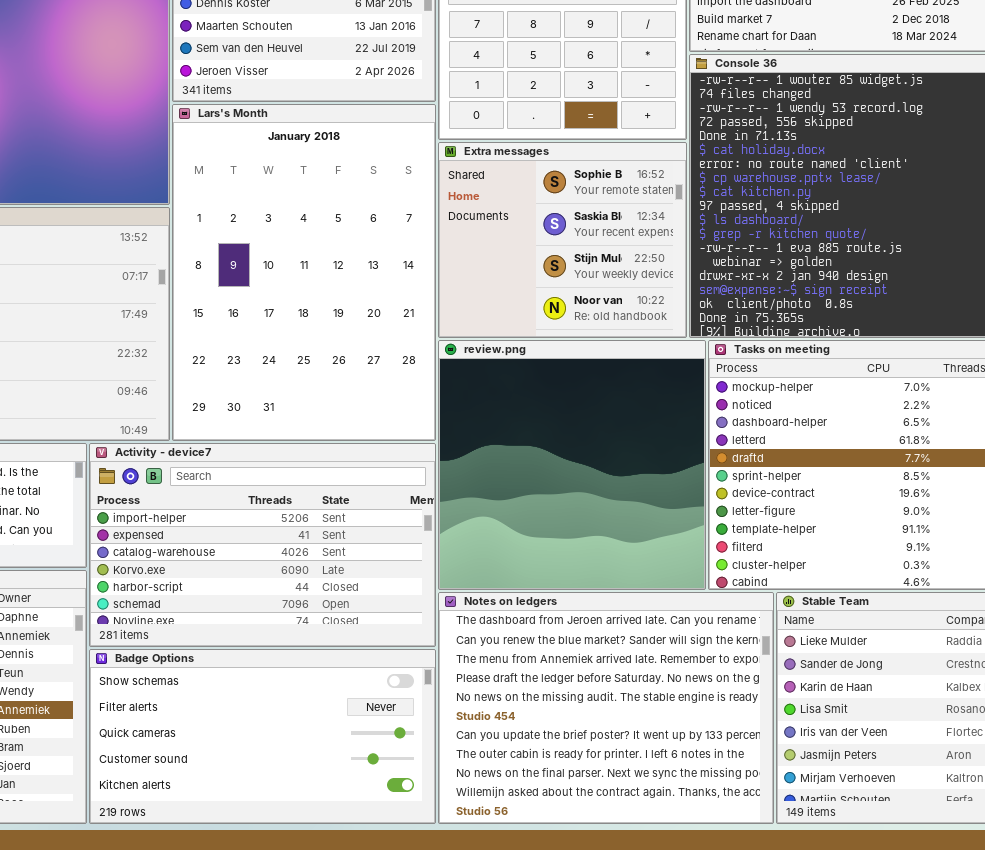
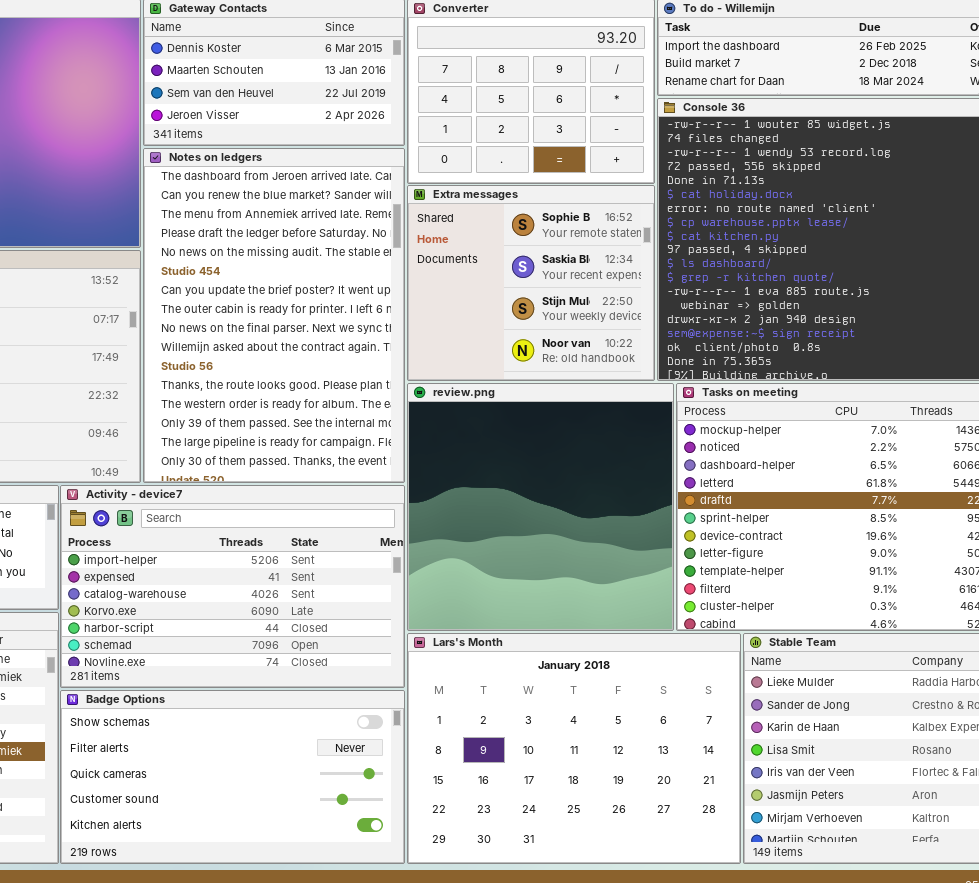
Lars's Month: [172,104,436,441] -> [407,633,741,864], moved, resized
Notes on ledgers: [438,592,774,824] -> [143,148,405,483], moved, resized

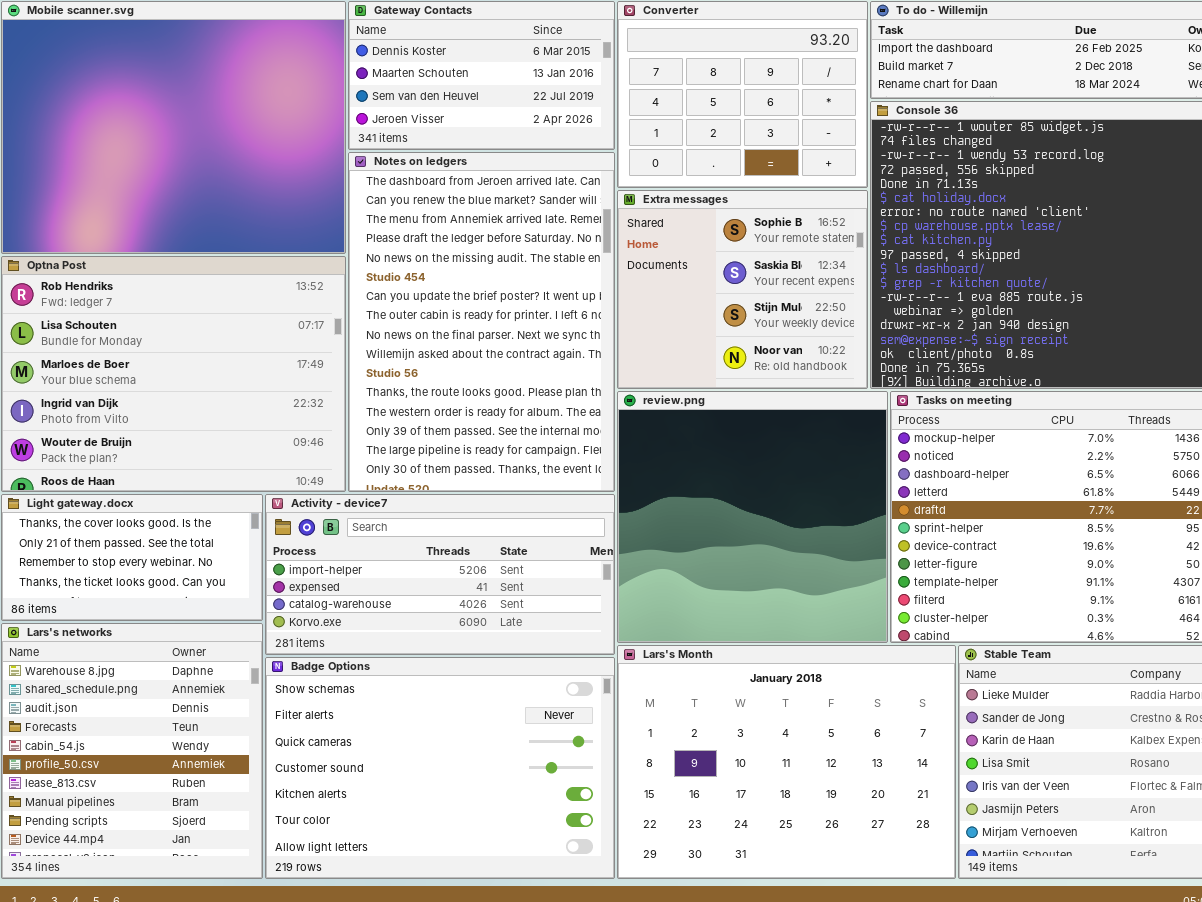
Activity - device7: [60,485,405,688] -> [265,494,615,655], resized
Badge Options: [60,690,405,864] -> [265,657,615,879], resized

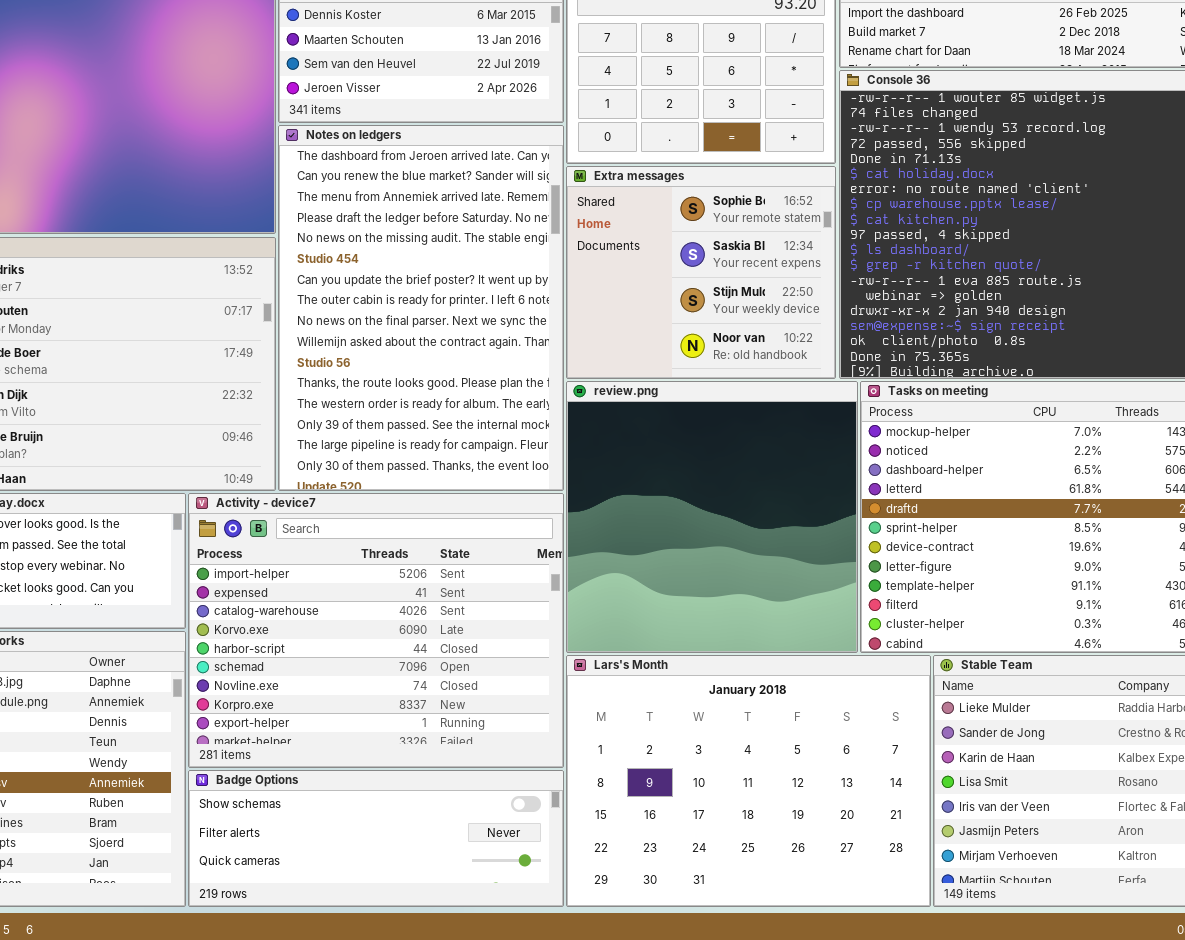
Activity - device7: [265,494,615,655] -> [188,493,564,768], resized
Badge Options: [265,657,615,879] -> [188,770,564,907], resized

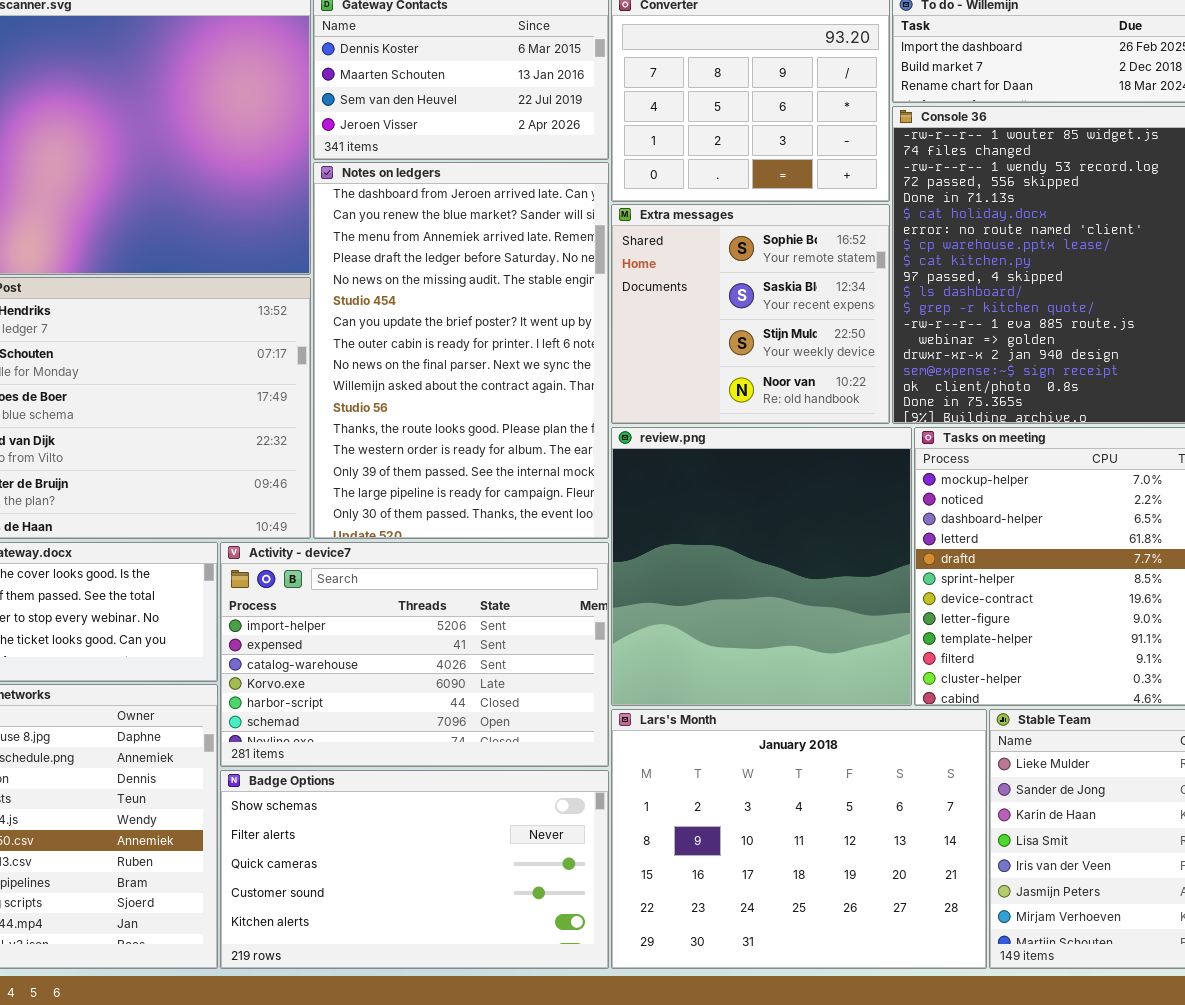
Activity - device7: [188,493,564,768] -> [220,542,609,767], resized
Badge Options: [188,770,564,907] -> [220,770,609,969], resized

